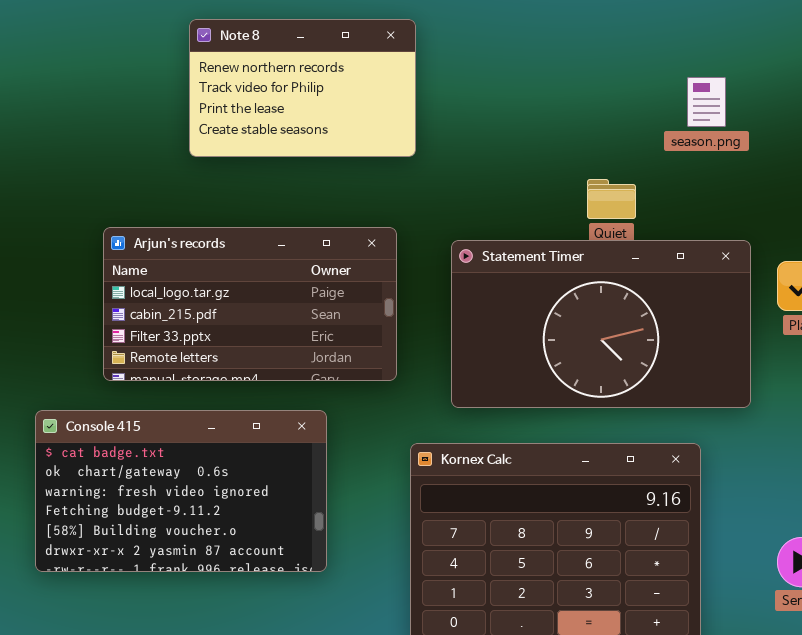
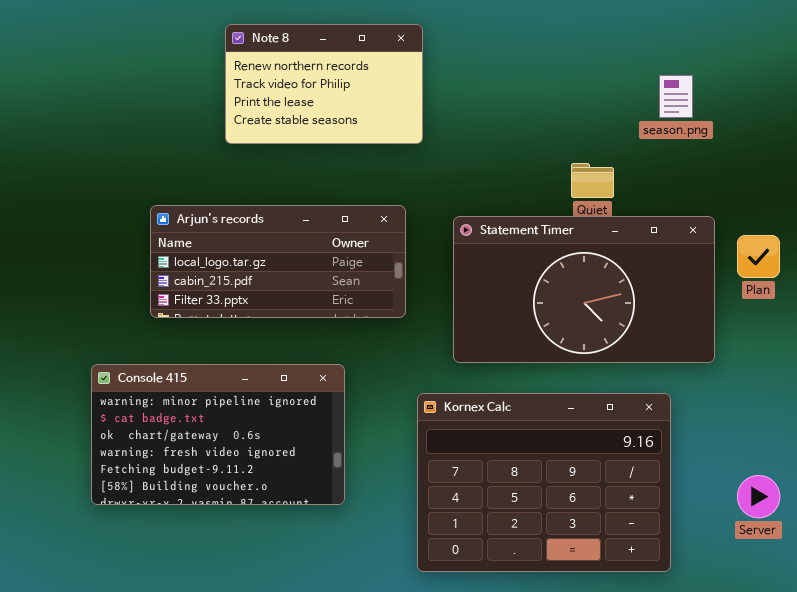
Arjun's records: [103,227,397,381] -> [150,205,406,318], resized
Console 415: [35,410,327,572] -> [91,364,345,505], scrolled up 1 row

